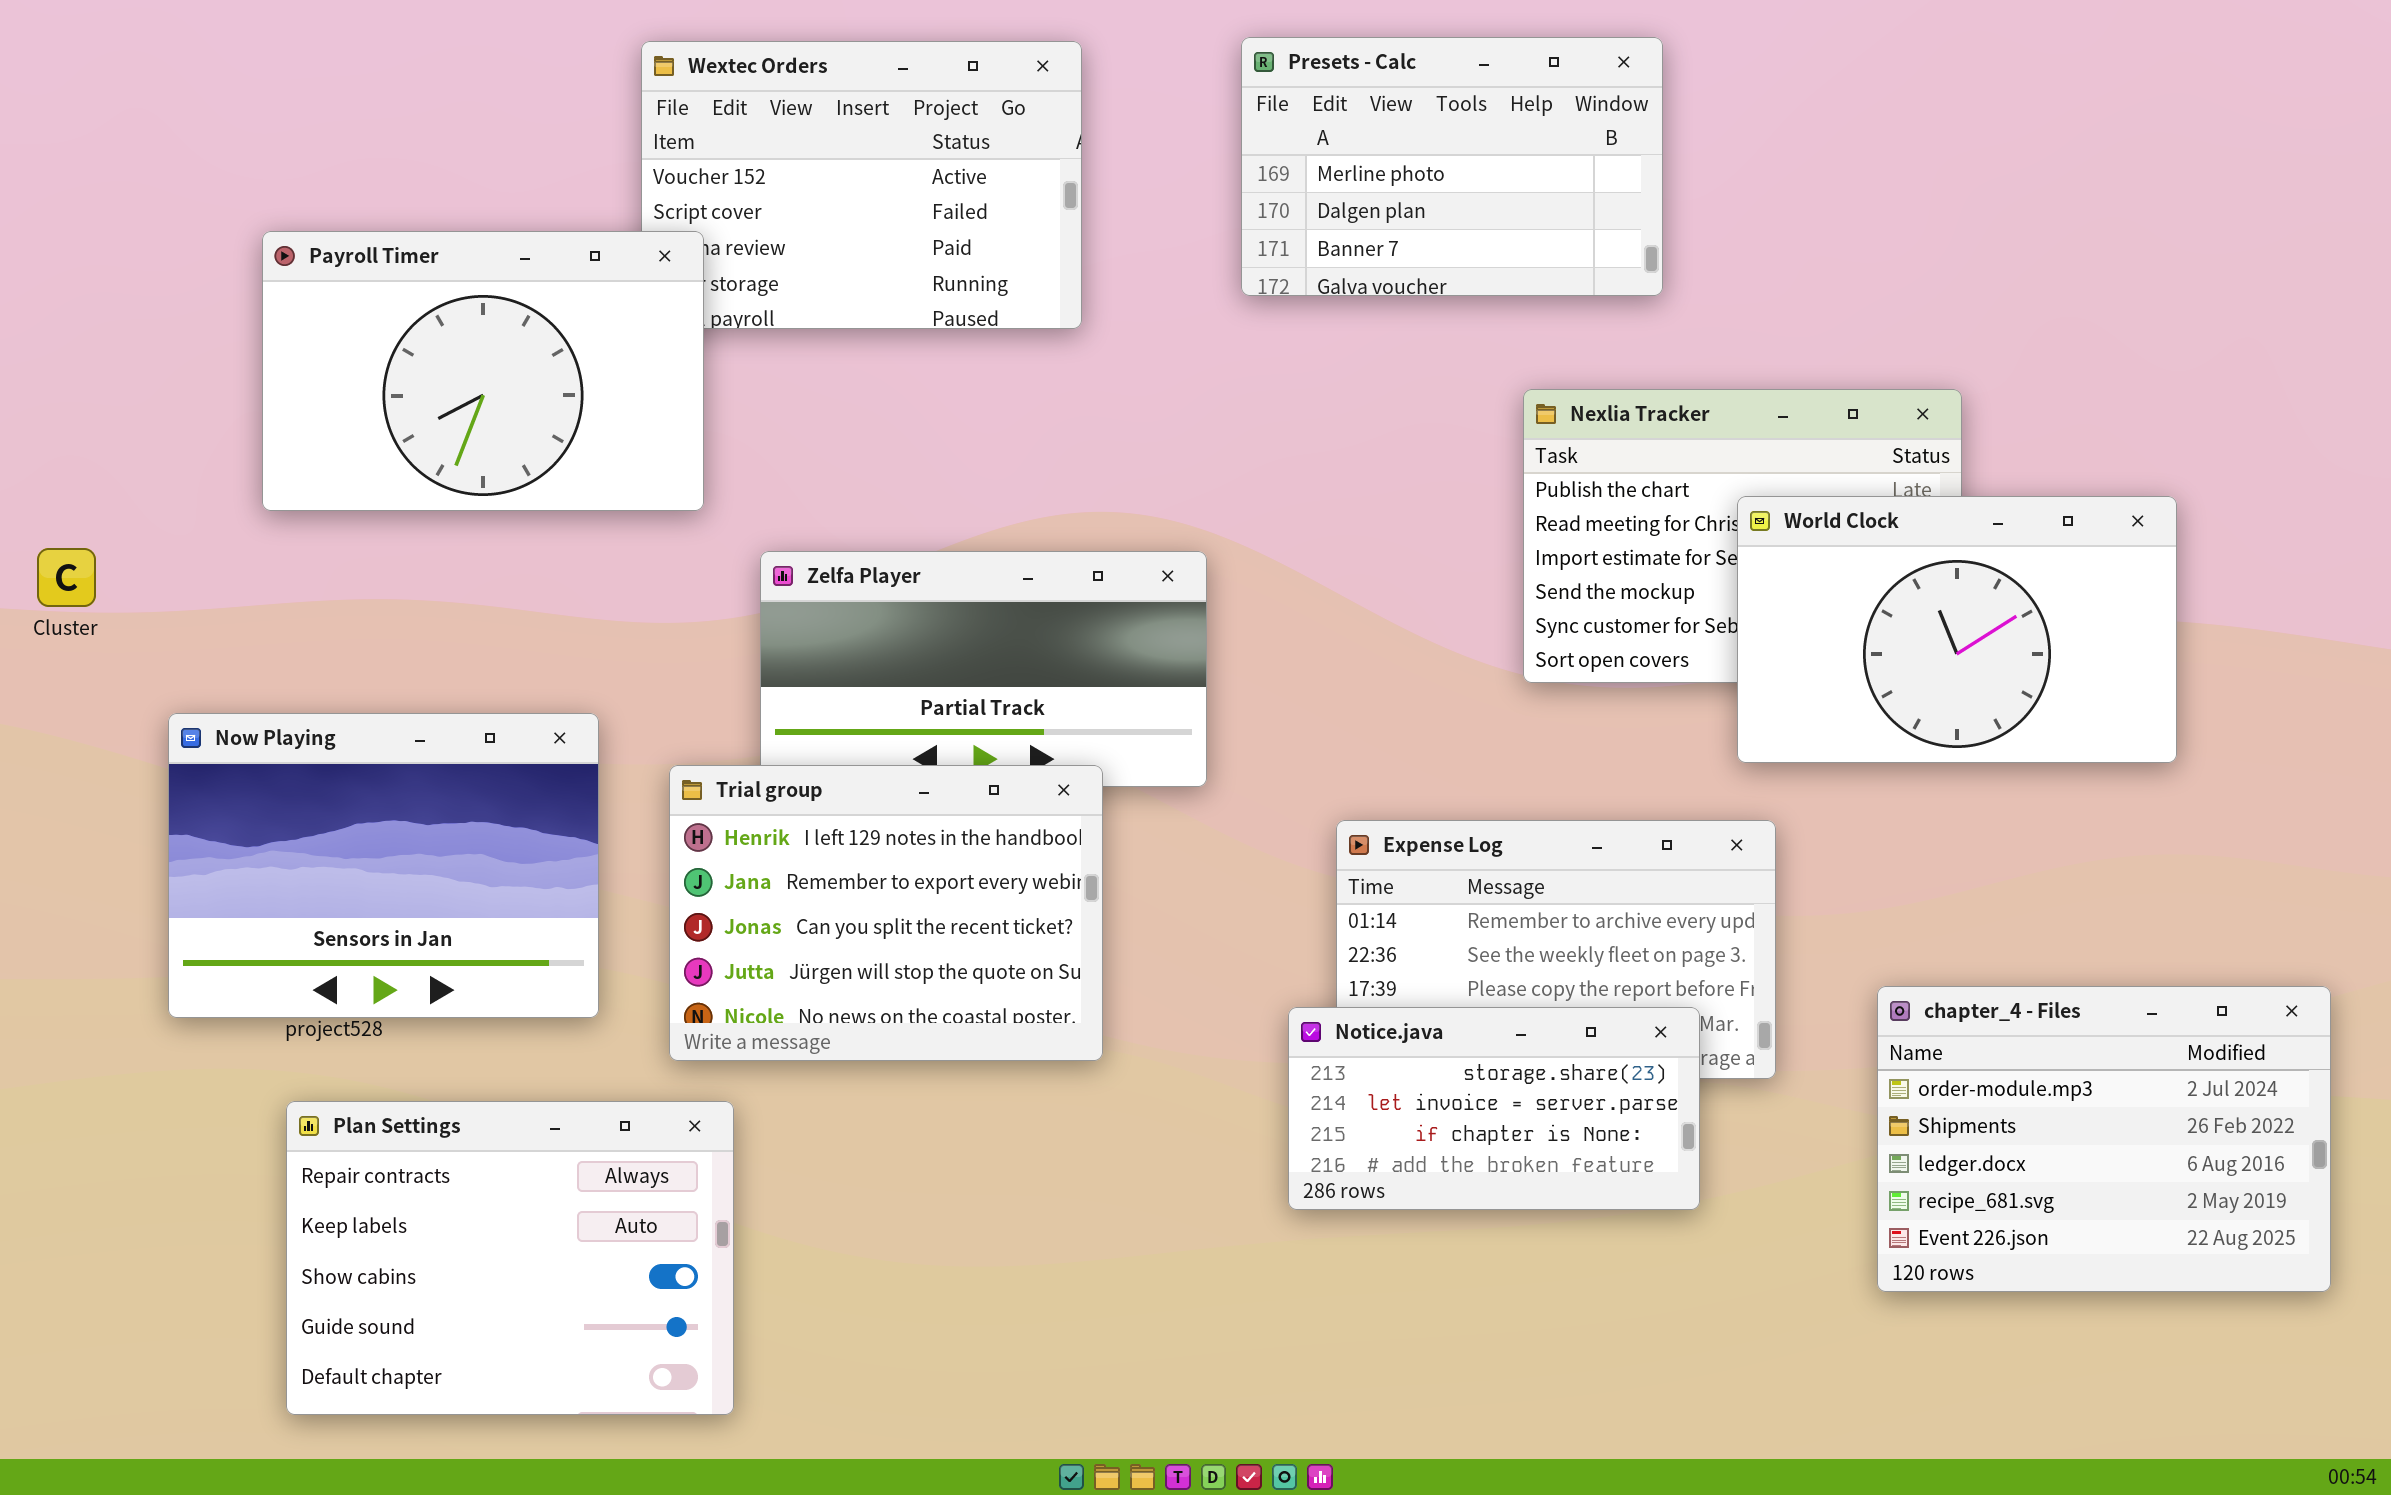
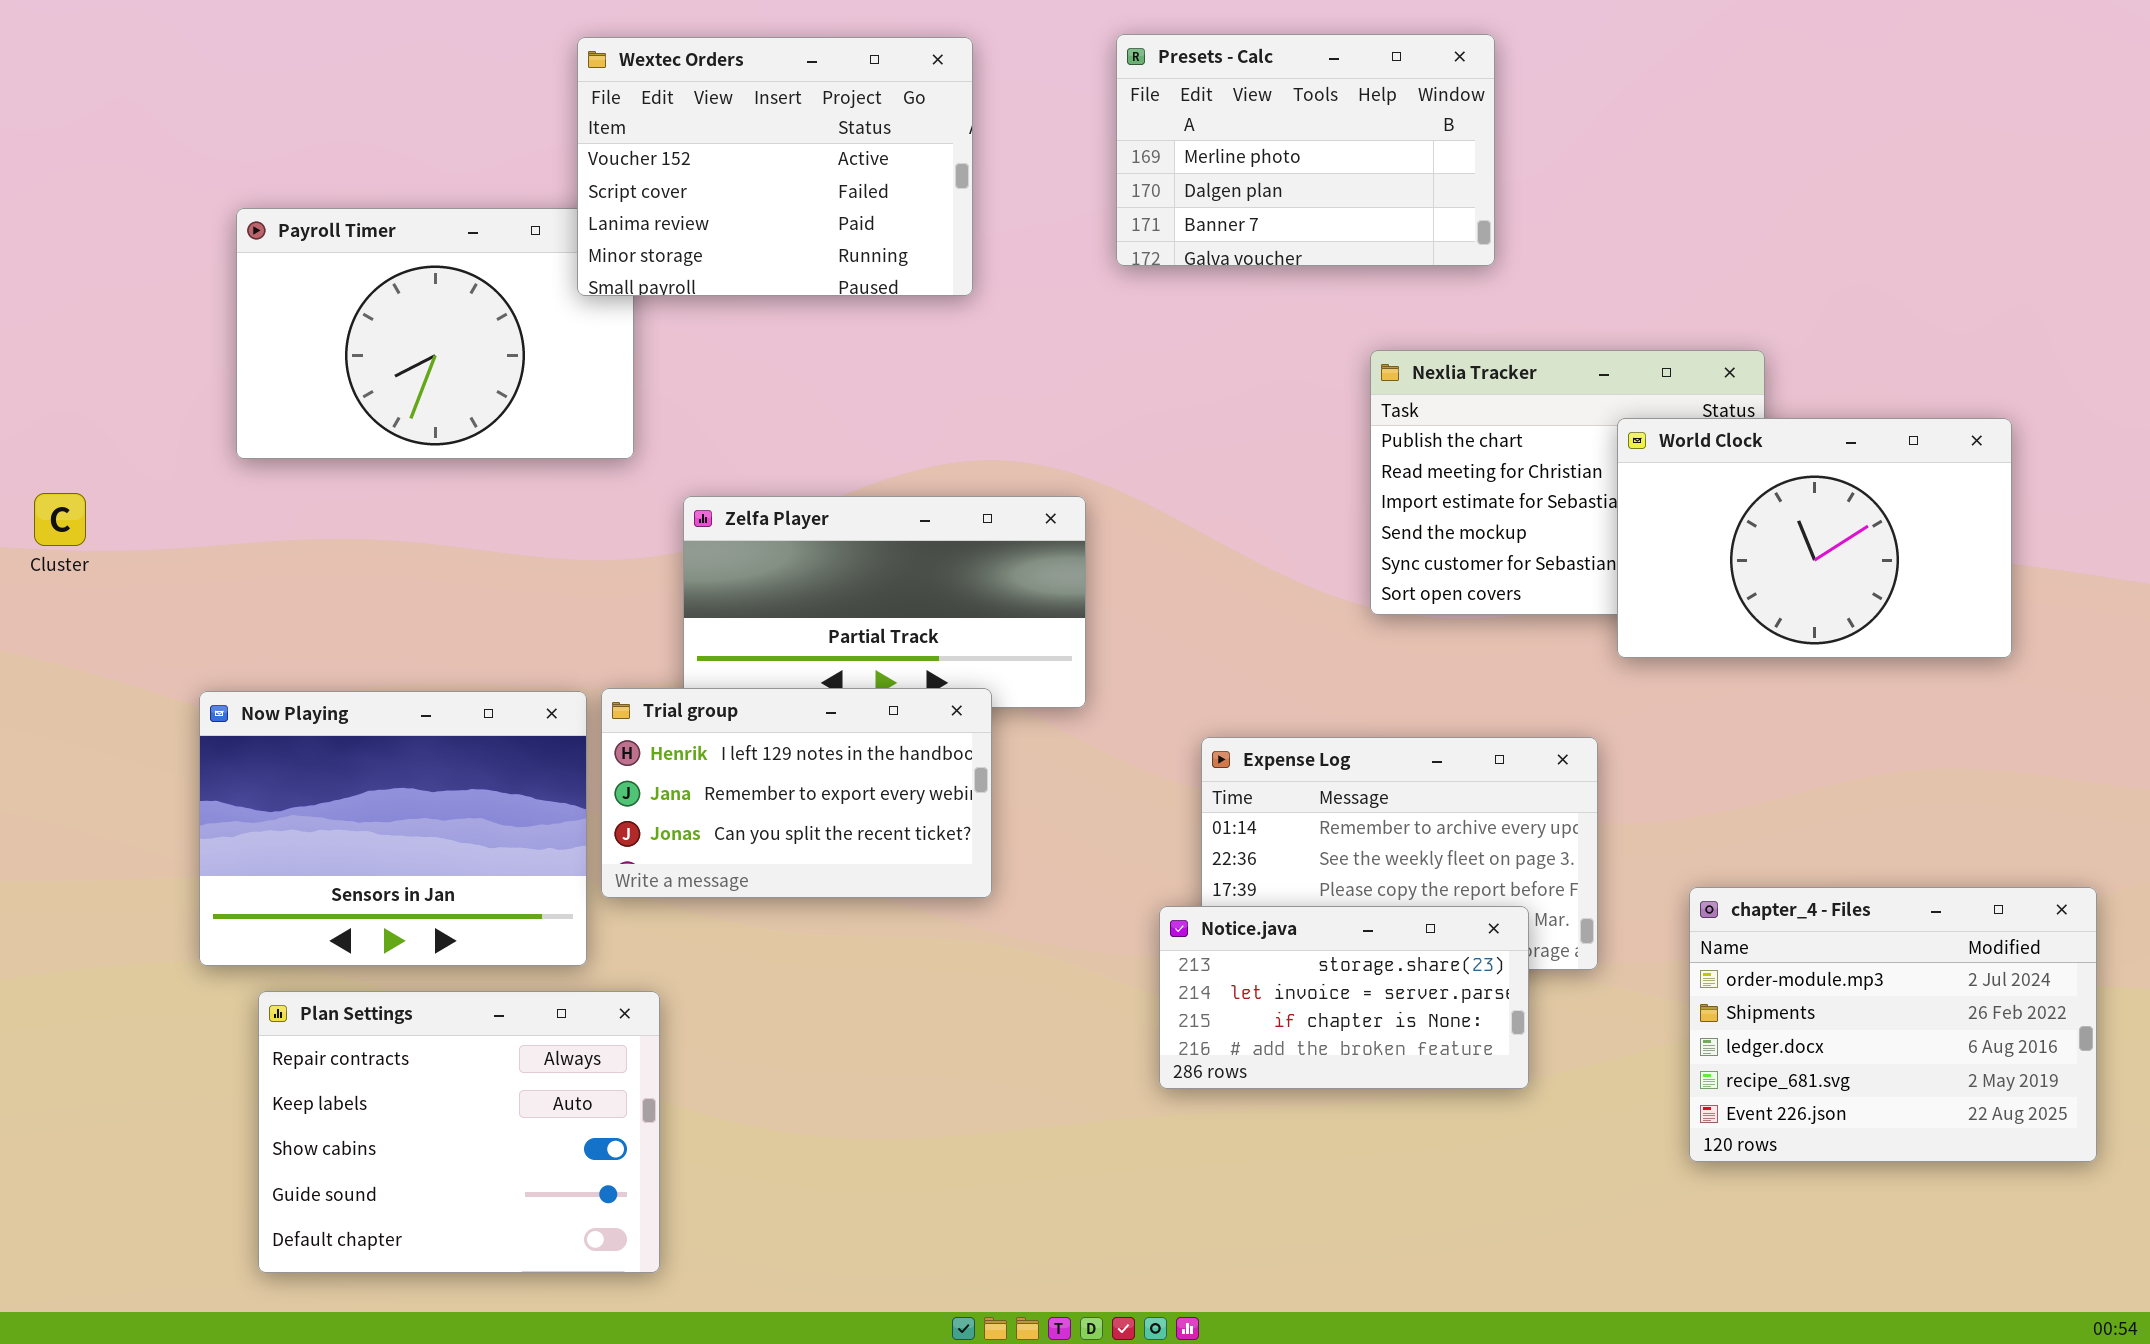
Wextec Orders: [641,41,1082,329] -> [577,37,973,296], raised
World Clock: [1737,496,2177,763] -> [1617,418,2012,658], moved
Now Playing: [168,713,599,1018] -> [199,691,587,966], moved
Trial group: [669,765,1103,1061] -> [601,688,992,898], resized

